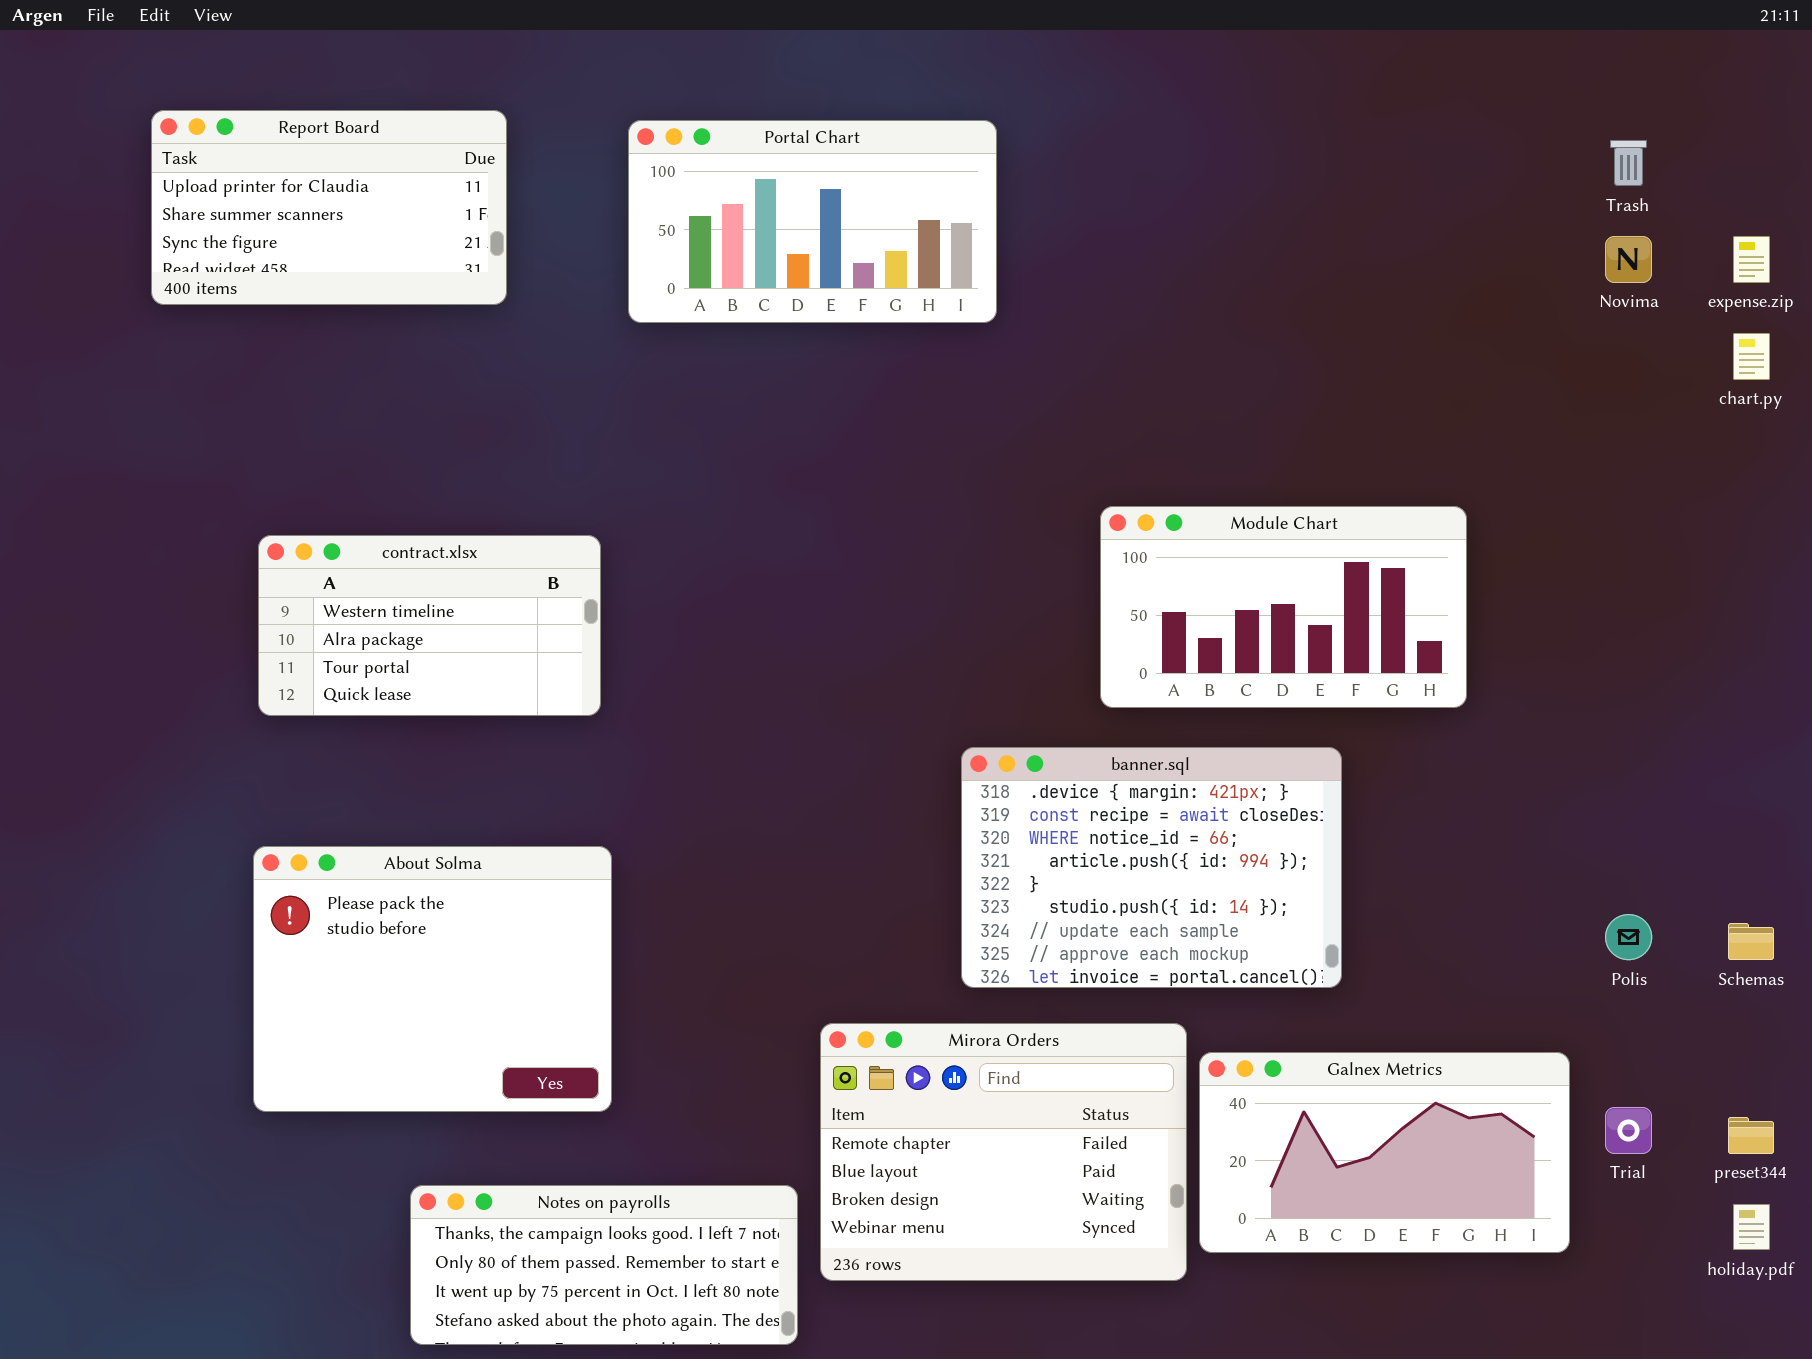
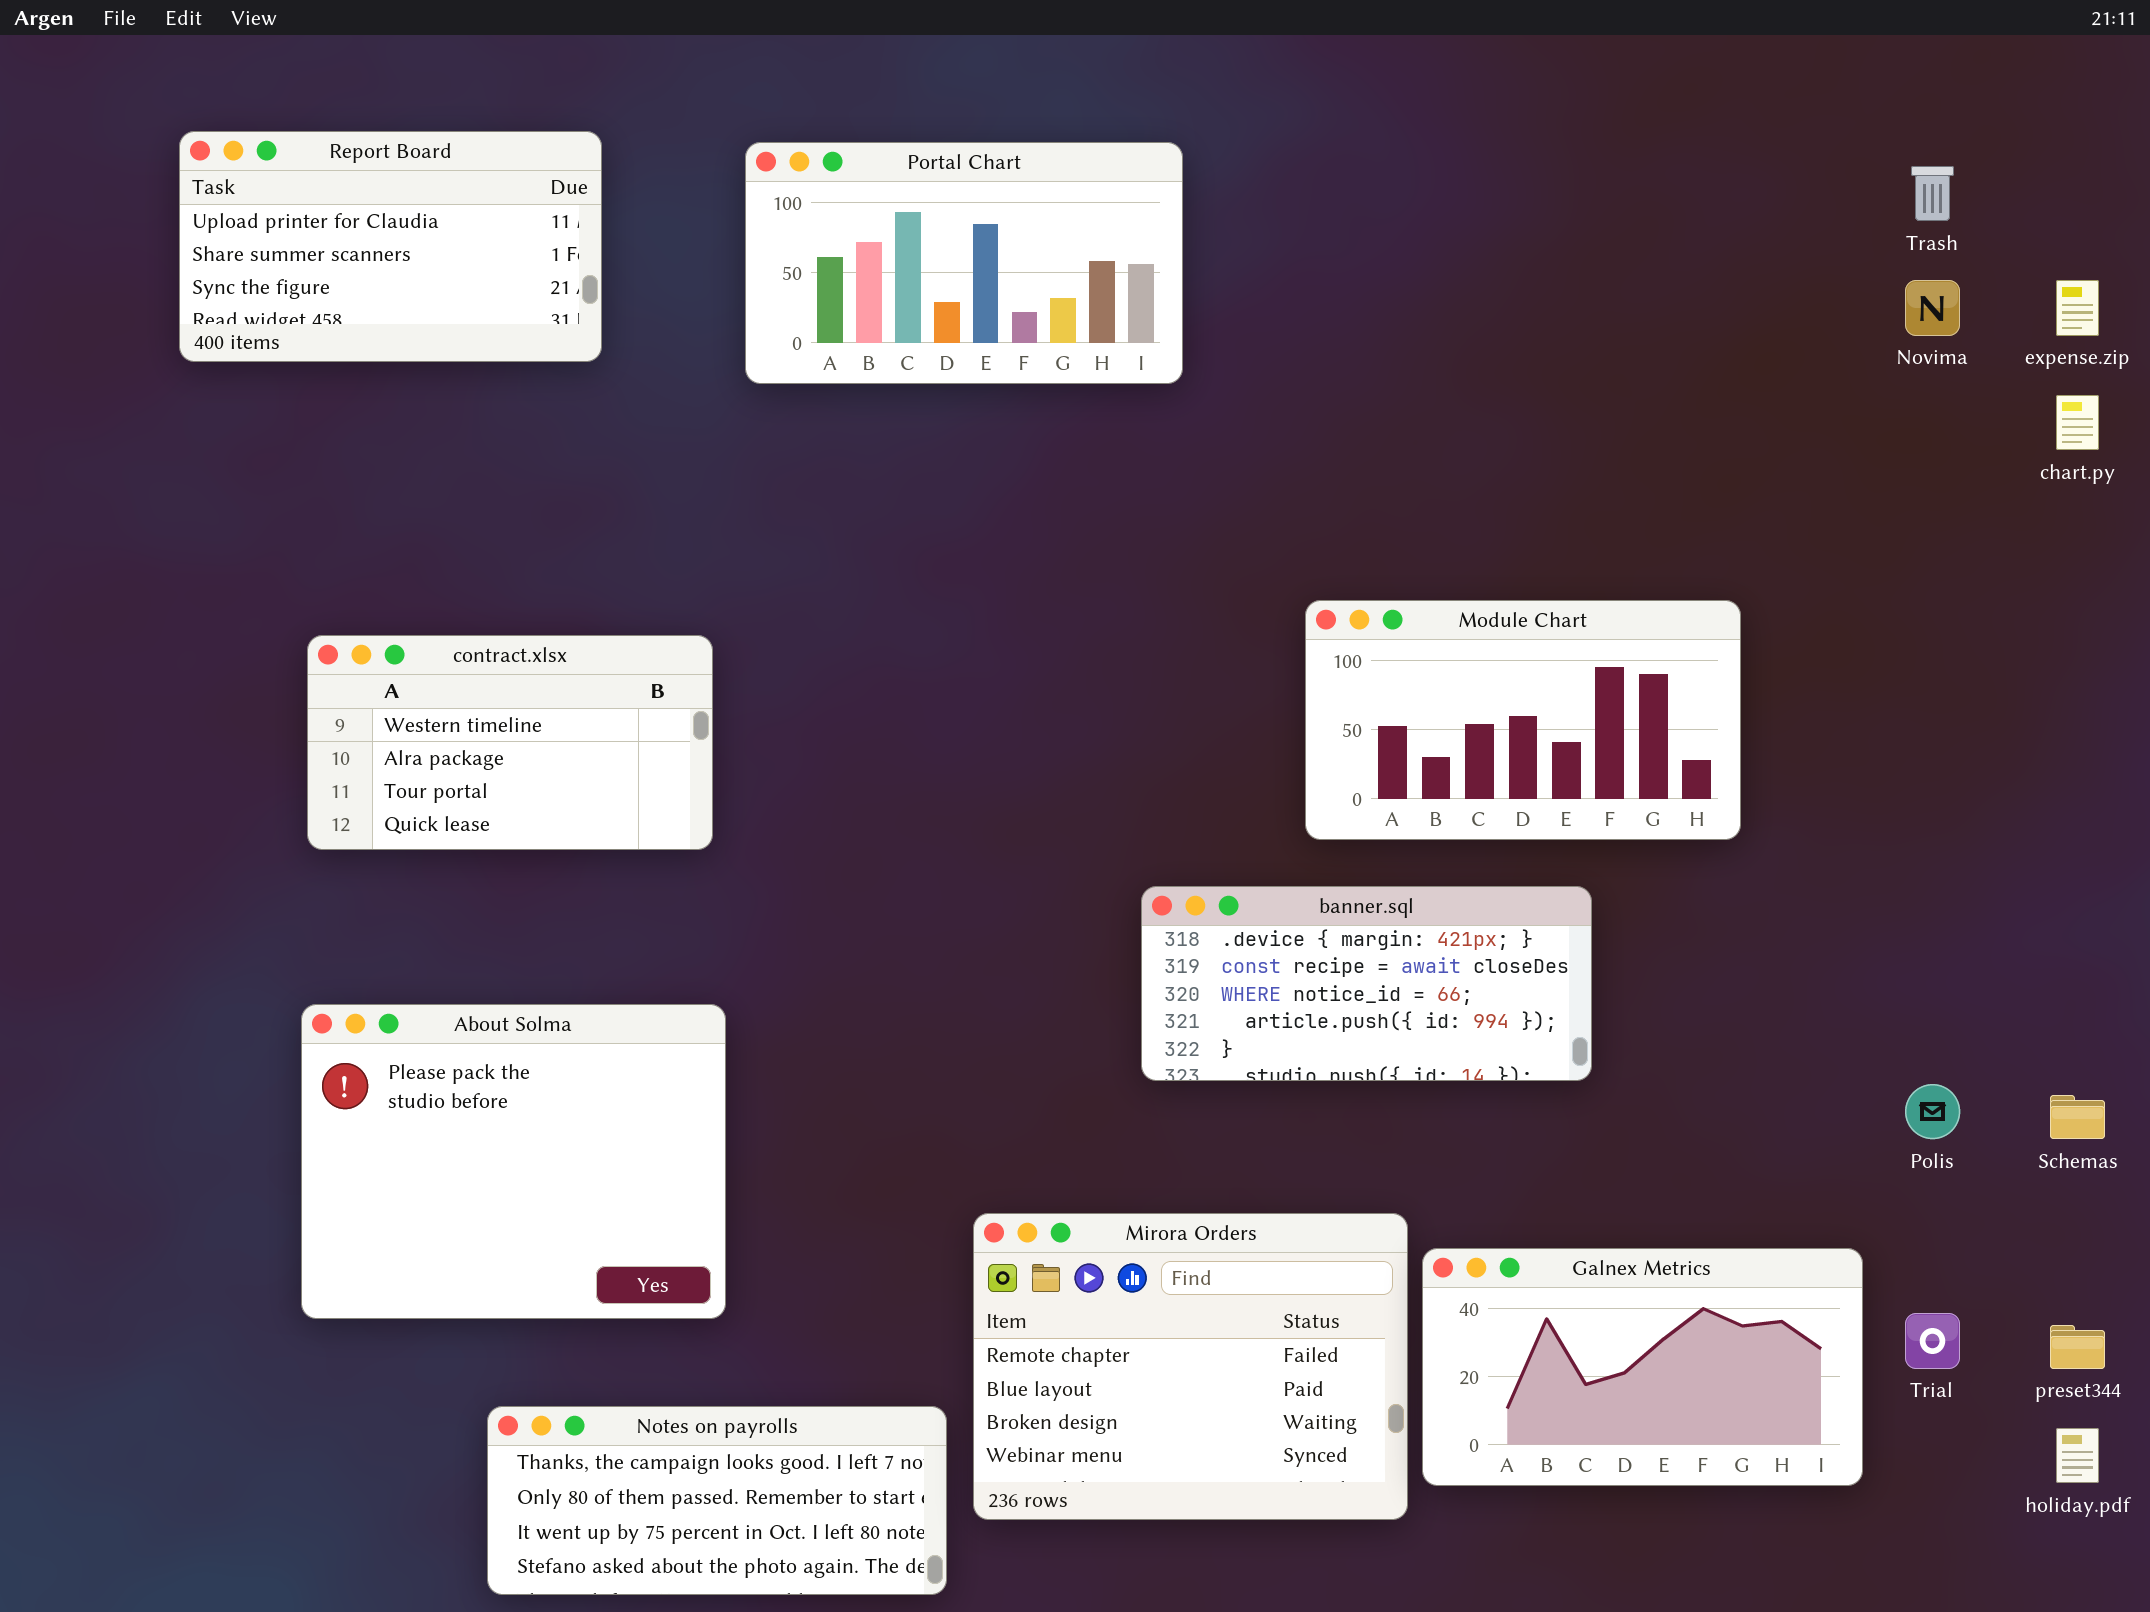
banner.sql: [961,747,1342,988] -> [1141,886,1592,1081], resized

